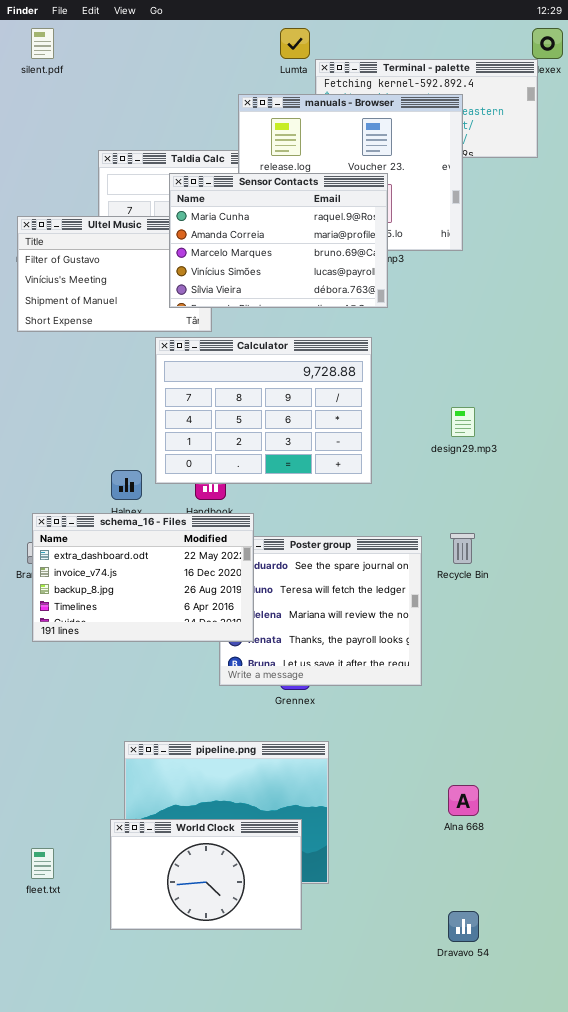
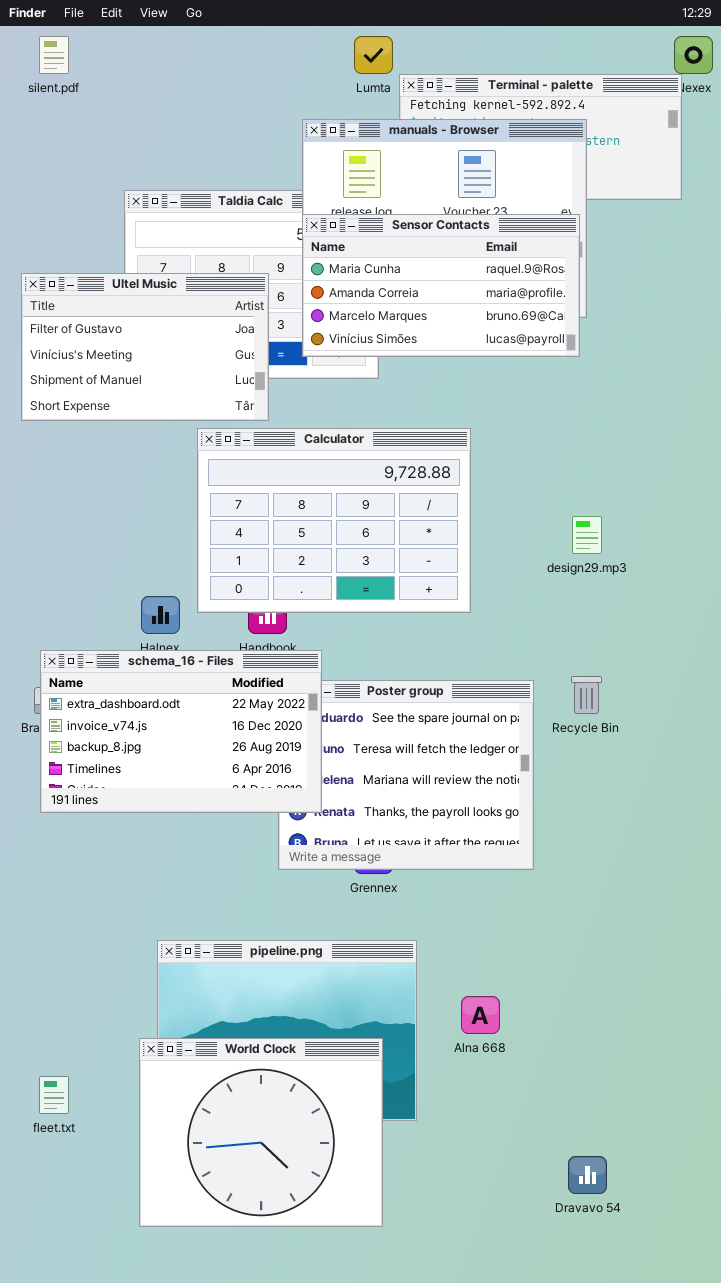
Sensor Contacts: [169,173,388,308] -> [302,214,580,357], moved, resized
Alna 668: [448,785,479,816] -> [461,996,500,1034], moved
World Clock: [110,819,302,930] -> [139,1038,383,1227], resized

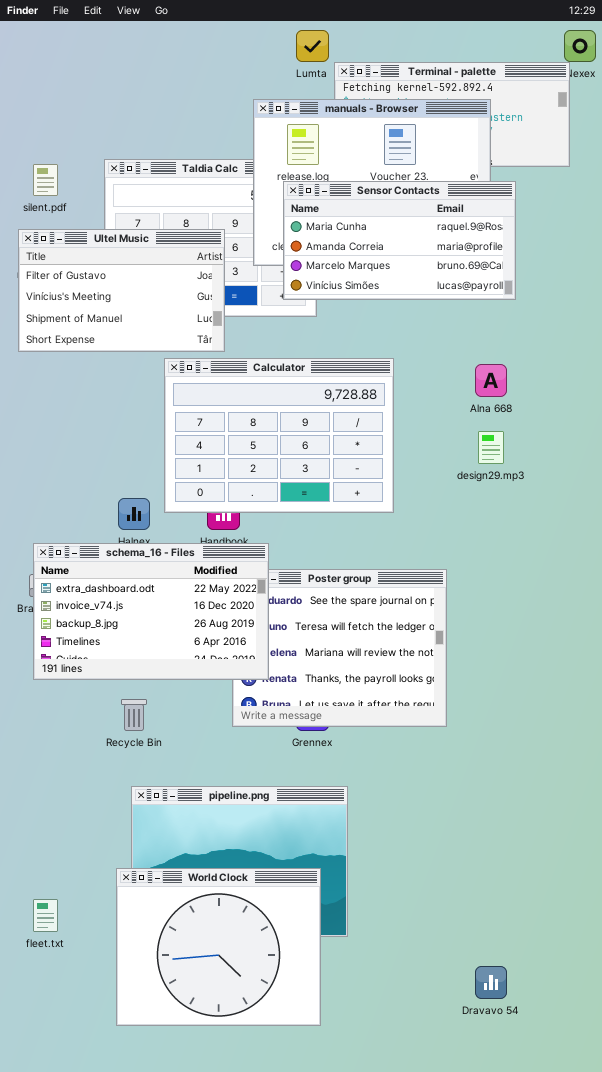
silent.pdf: [39,36,69,74] -> [33,164,58,196], moved
Sensor Contacts: [302,214,580,357] -> [283,181,516,300], moved
Recycle Bin: [571,676,602,714] -> [121,699,147,731], moved
Alna 668: [461,996,500,1034] -> [475,364,507,397], moved

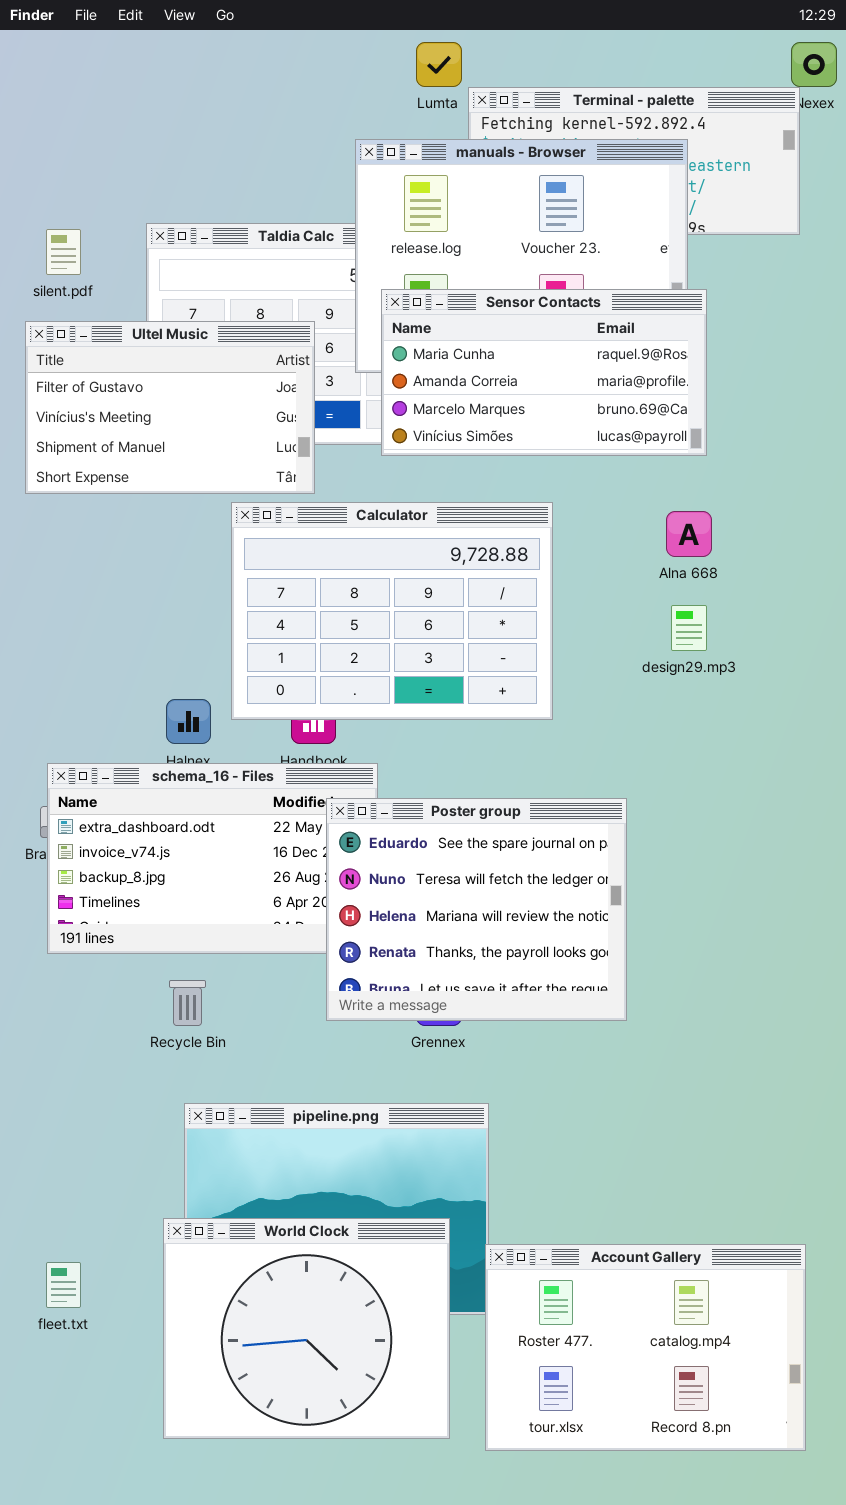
Sensor Contacts: [283,181,516,300] -> [381,289,707,456], moved
Poster group: [232,569,447,727] -> [326,798,627,1021], raised
Account Gallery: none -> [485,1244,806,1451], opened

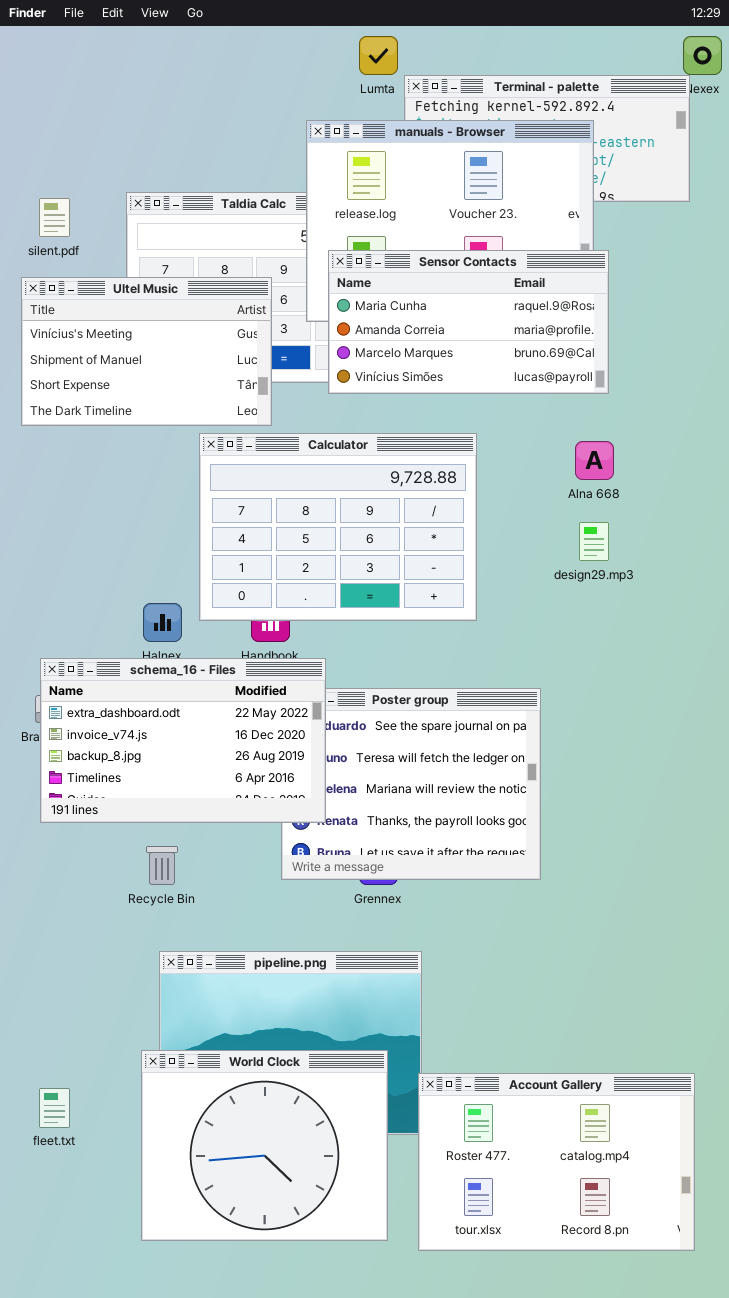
Ultel Music: [25,321,315,494] -> [21,277,272,426], scrolled down 1 row
schema_16 - Files: [47,763,378,954] -> [40,658,326,823], raised

